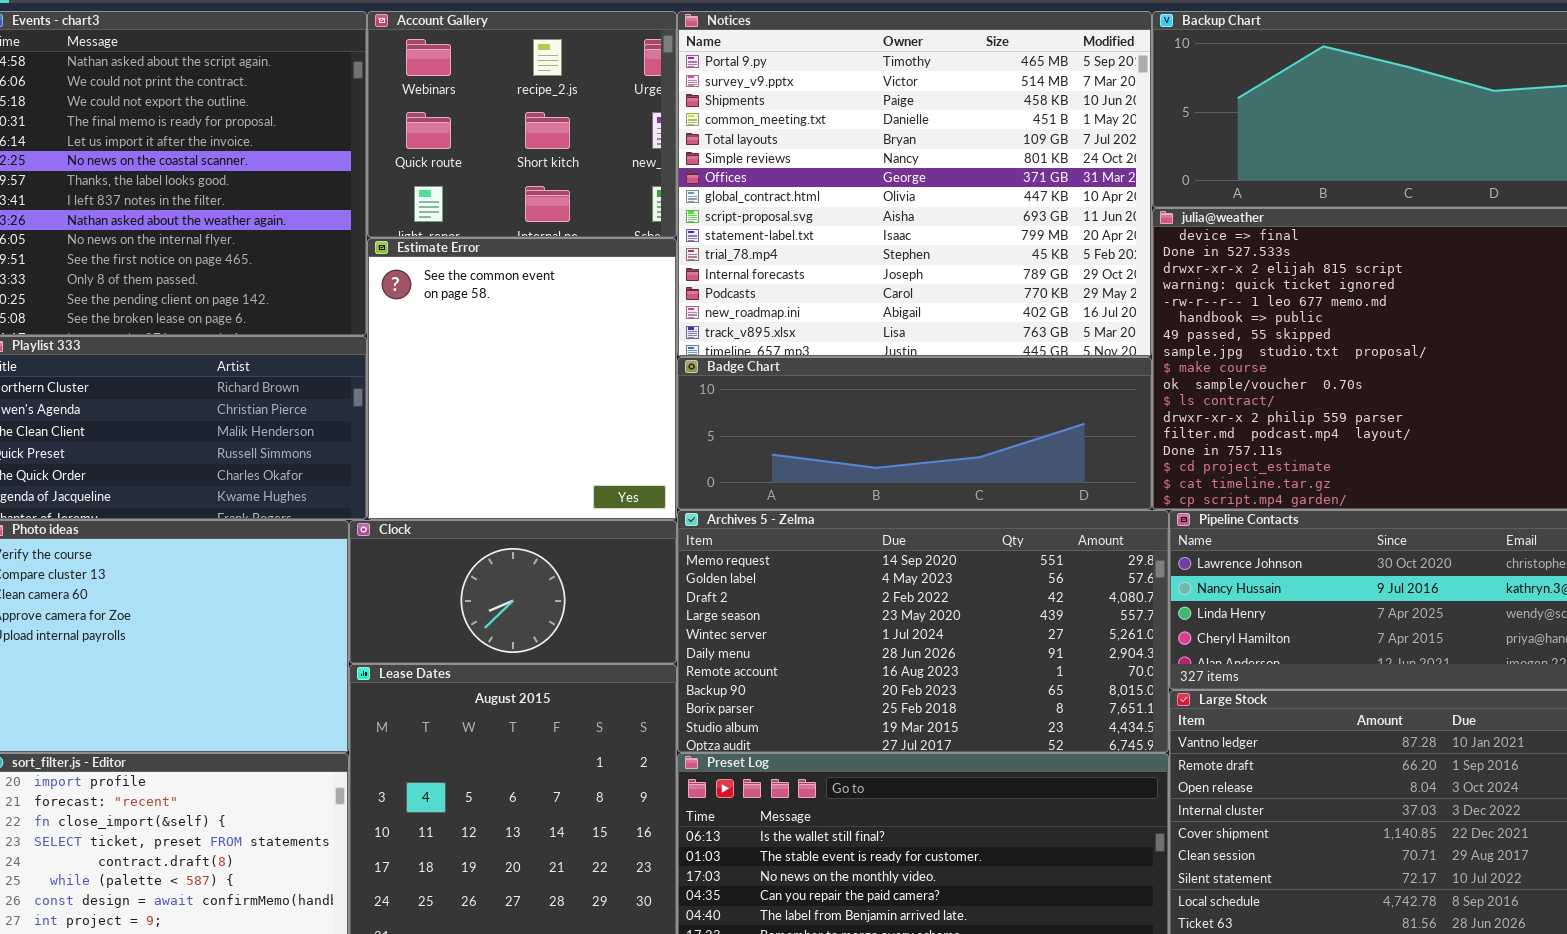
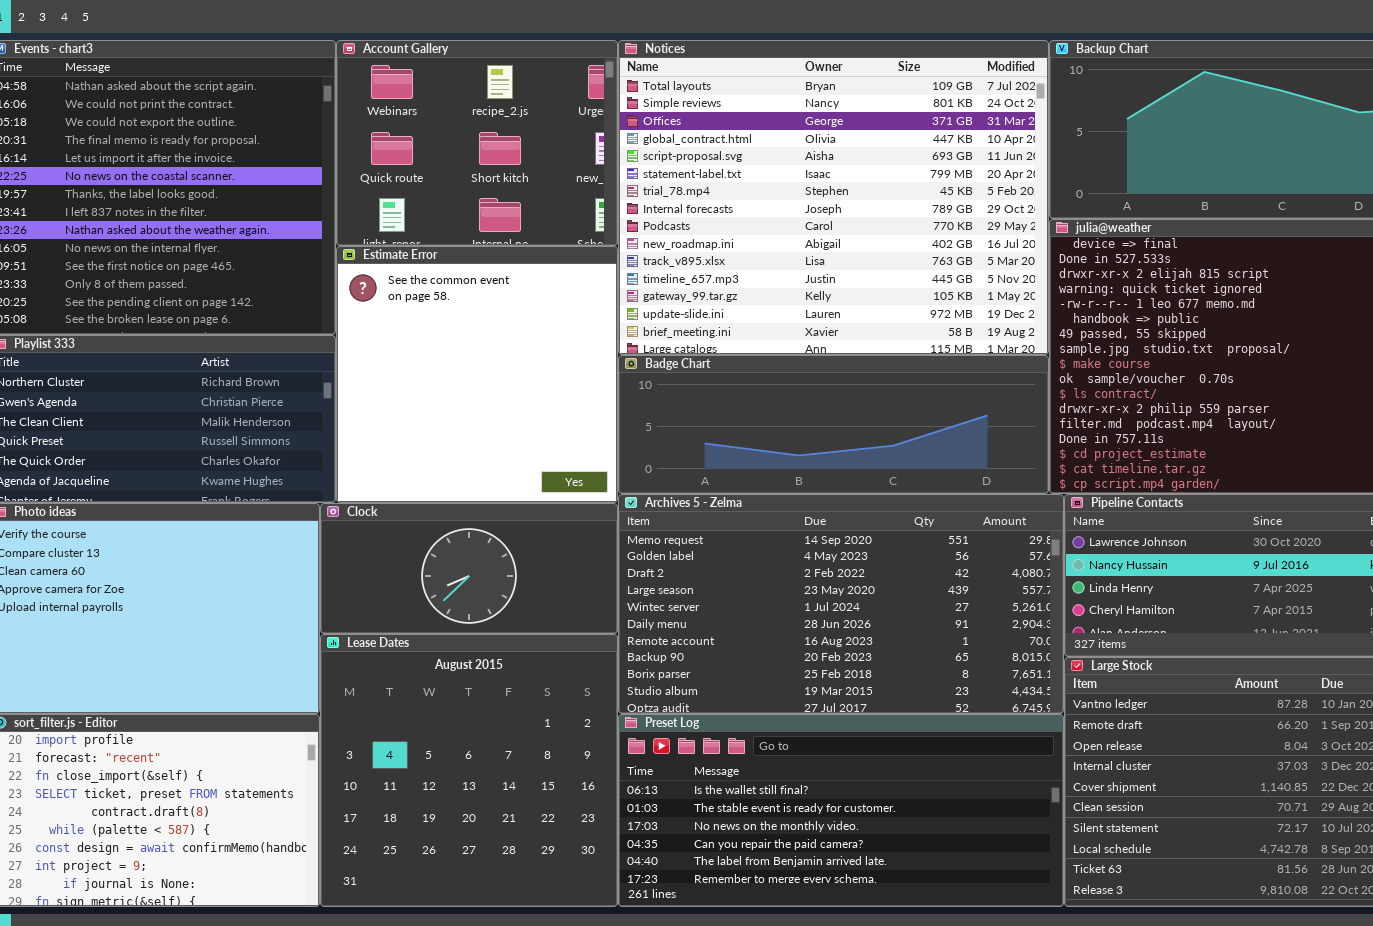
Notices: [677,11,1152,357] -> [618,40,1049,355], scrolled down 4 rows

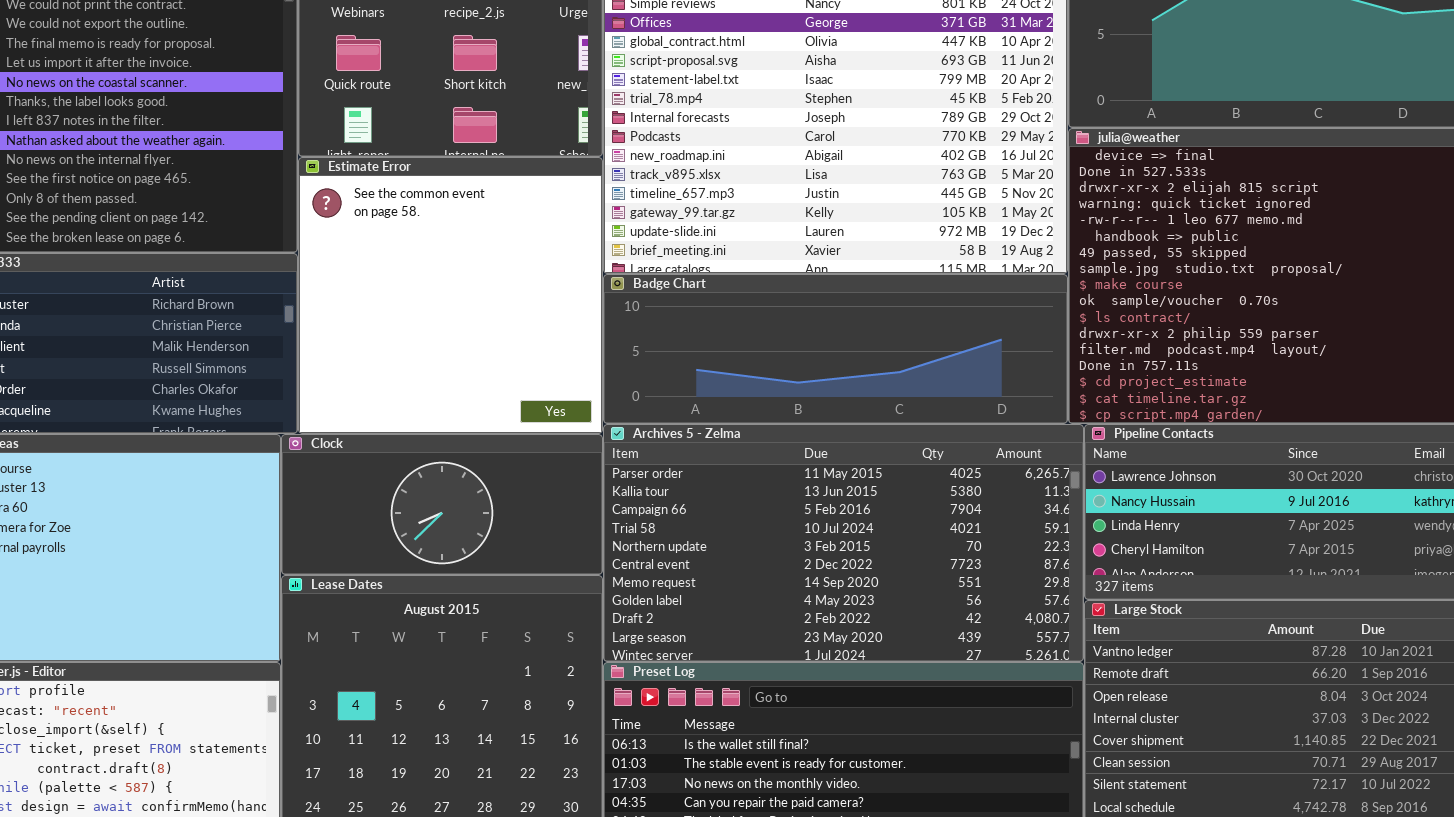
Archives 5 - Zelma: [618,494,1064,714] -> [603,424,1084,662], scrolled up 6 rows

